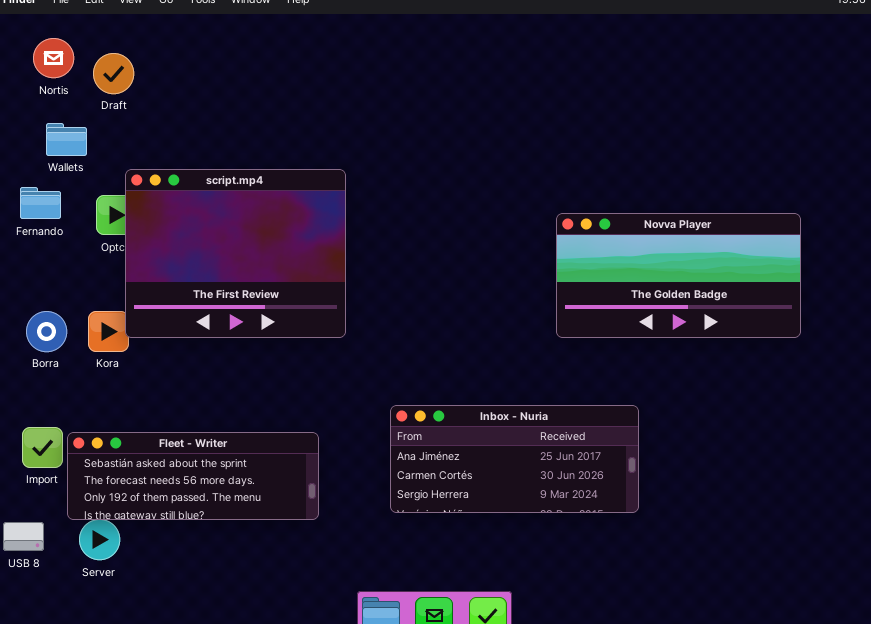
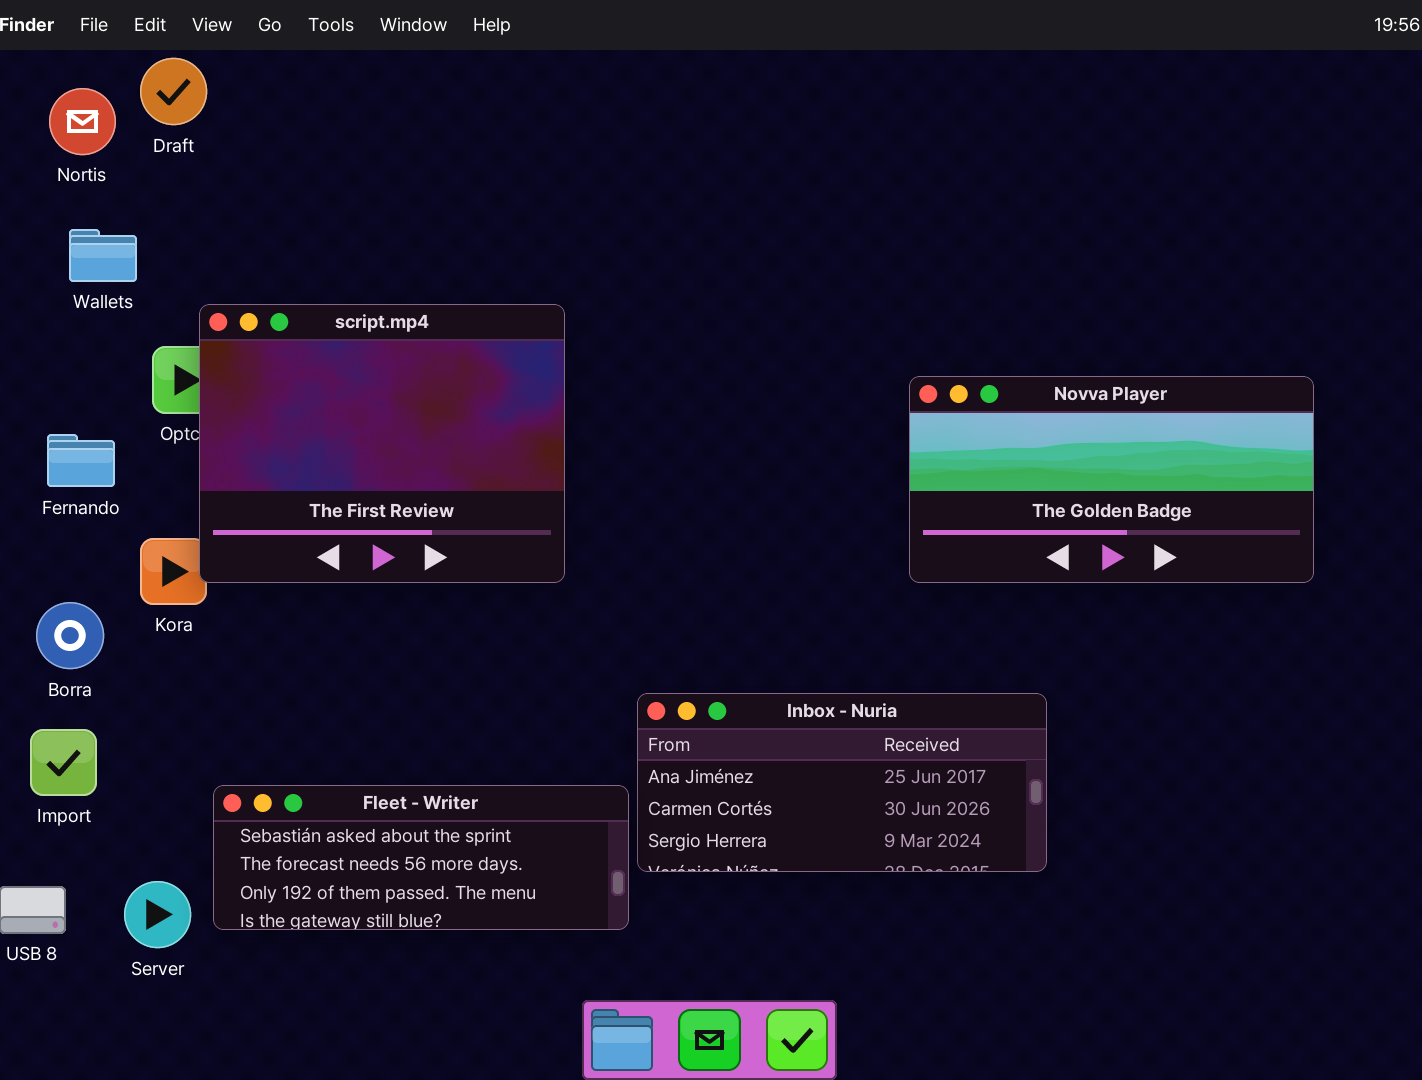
Draft: [93,53,134,94] -> [140,58,207,125], moved
Fernando: [20,187,61,219] -> [47,434,115,487], moved
Borra: [26,311,67,352] -> [36,602,104,669], moved
Fleet - Writer: [67,432,319,520] -> [213,785,629,930], moved

